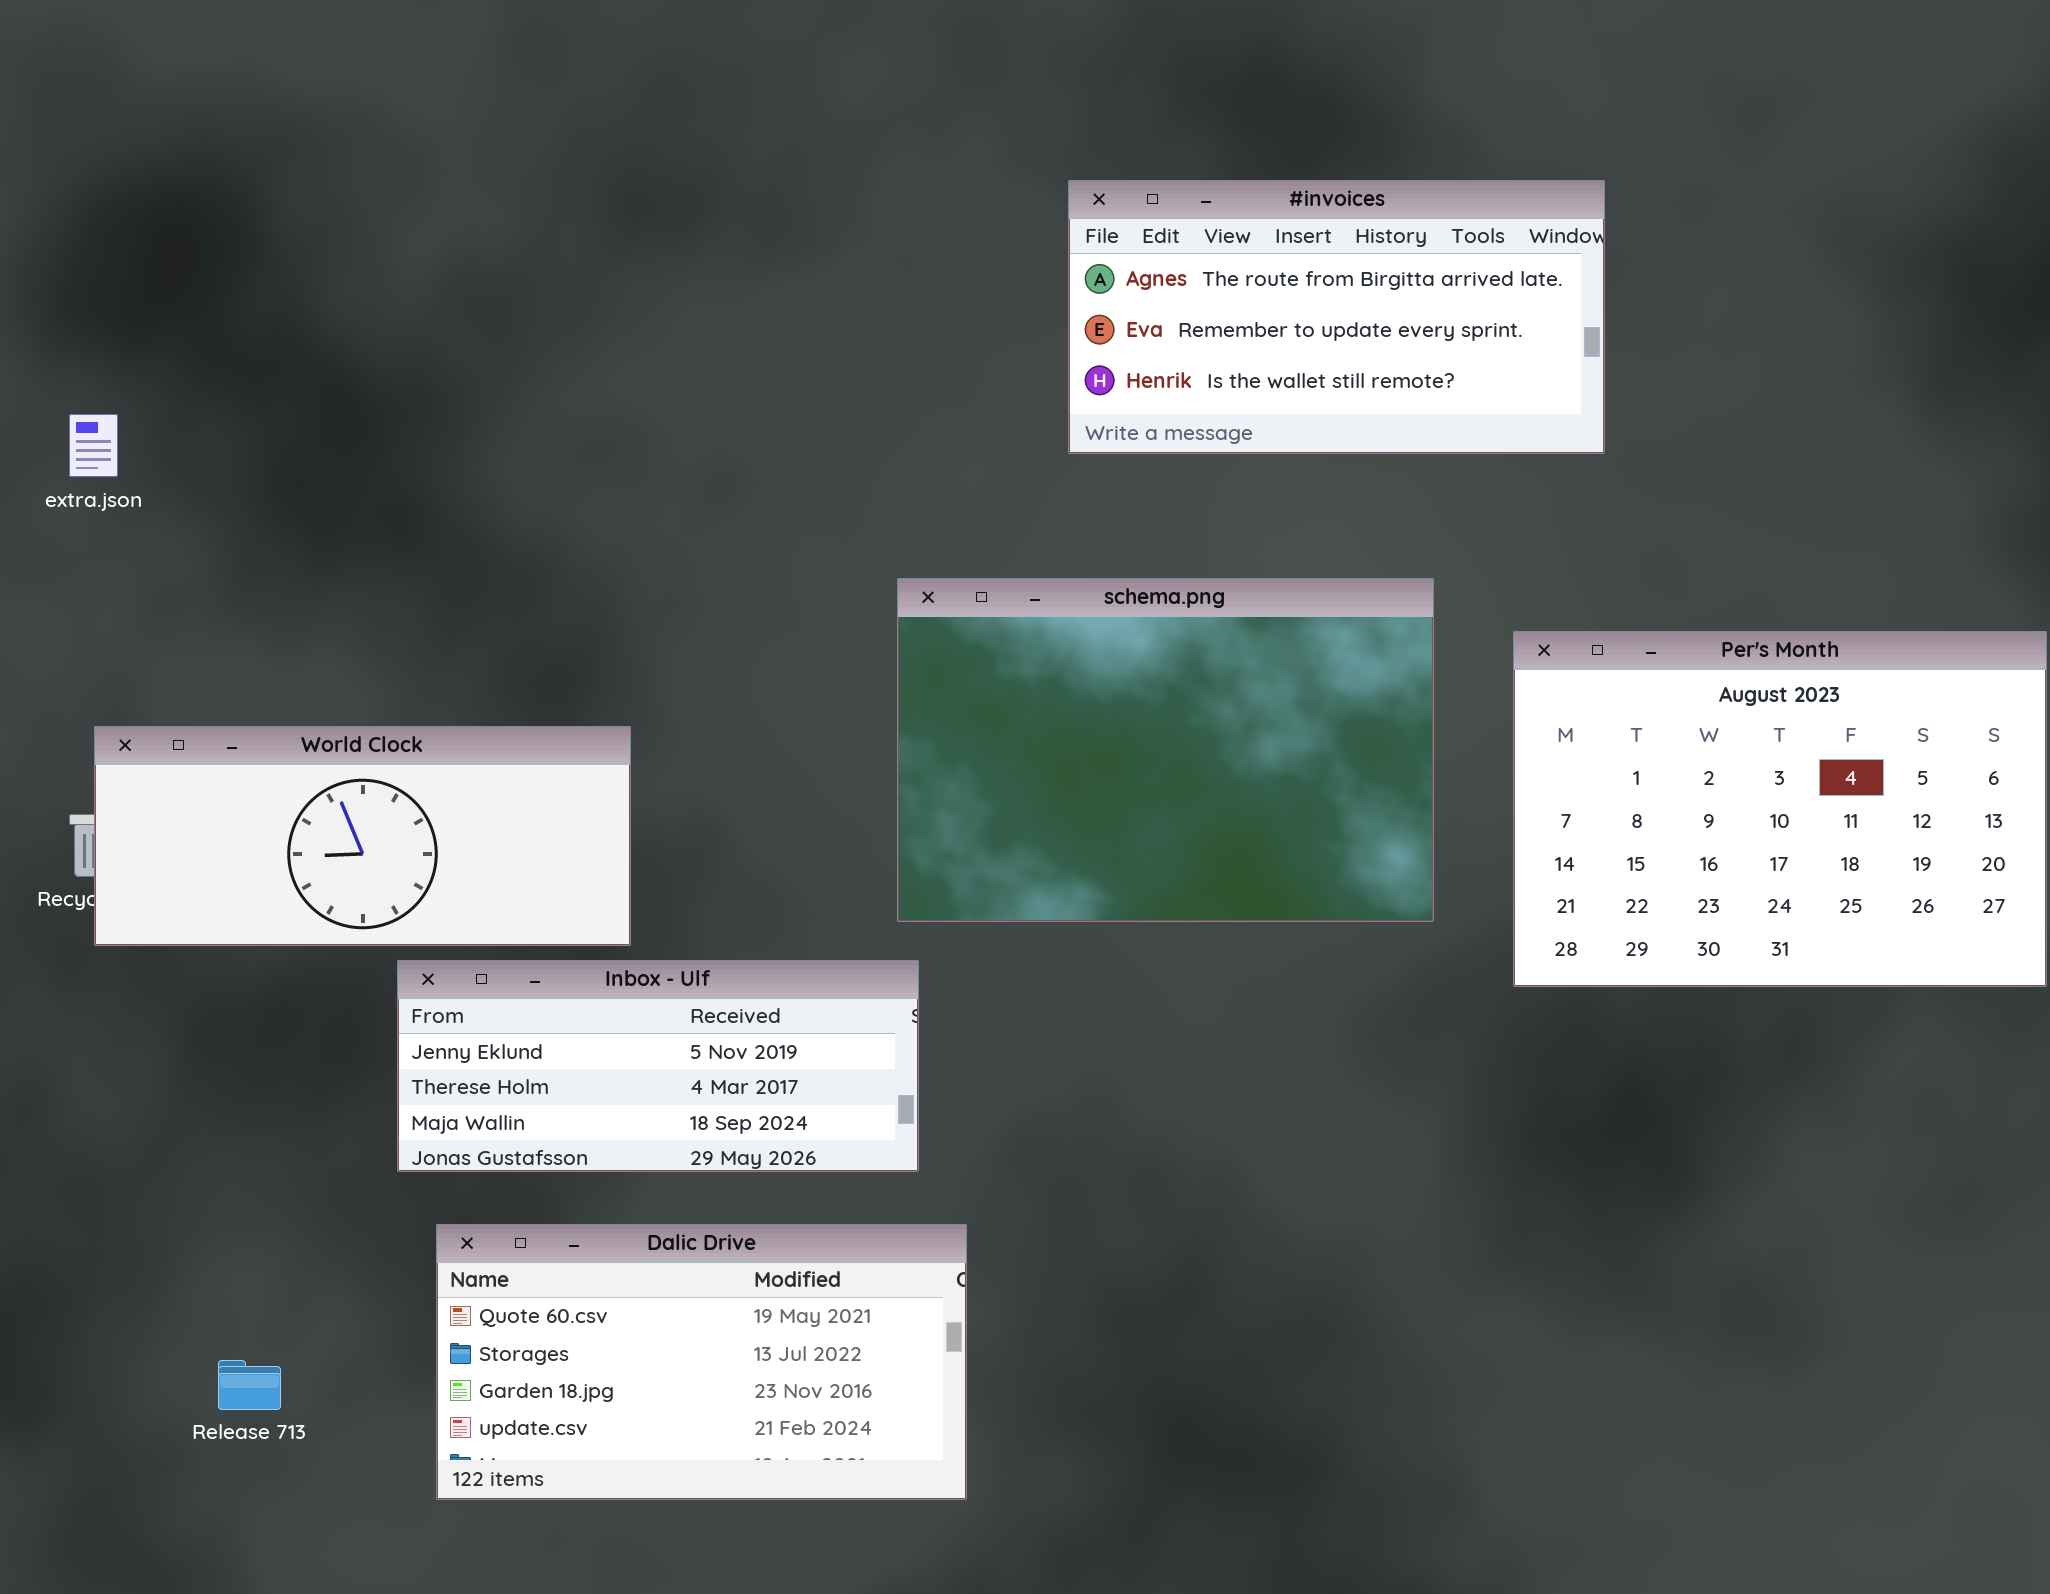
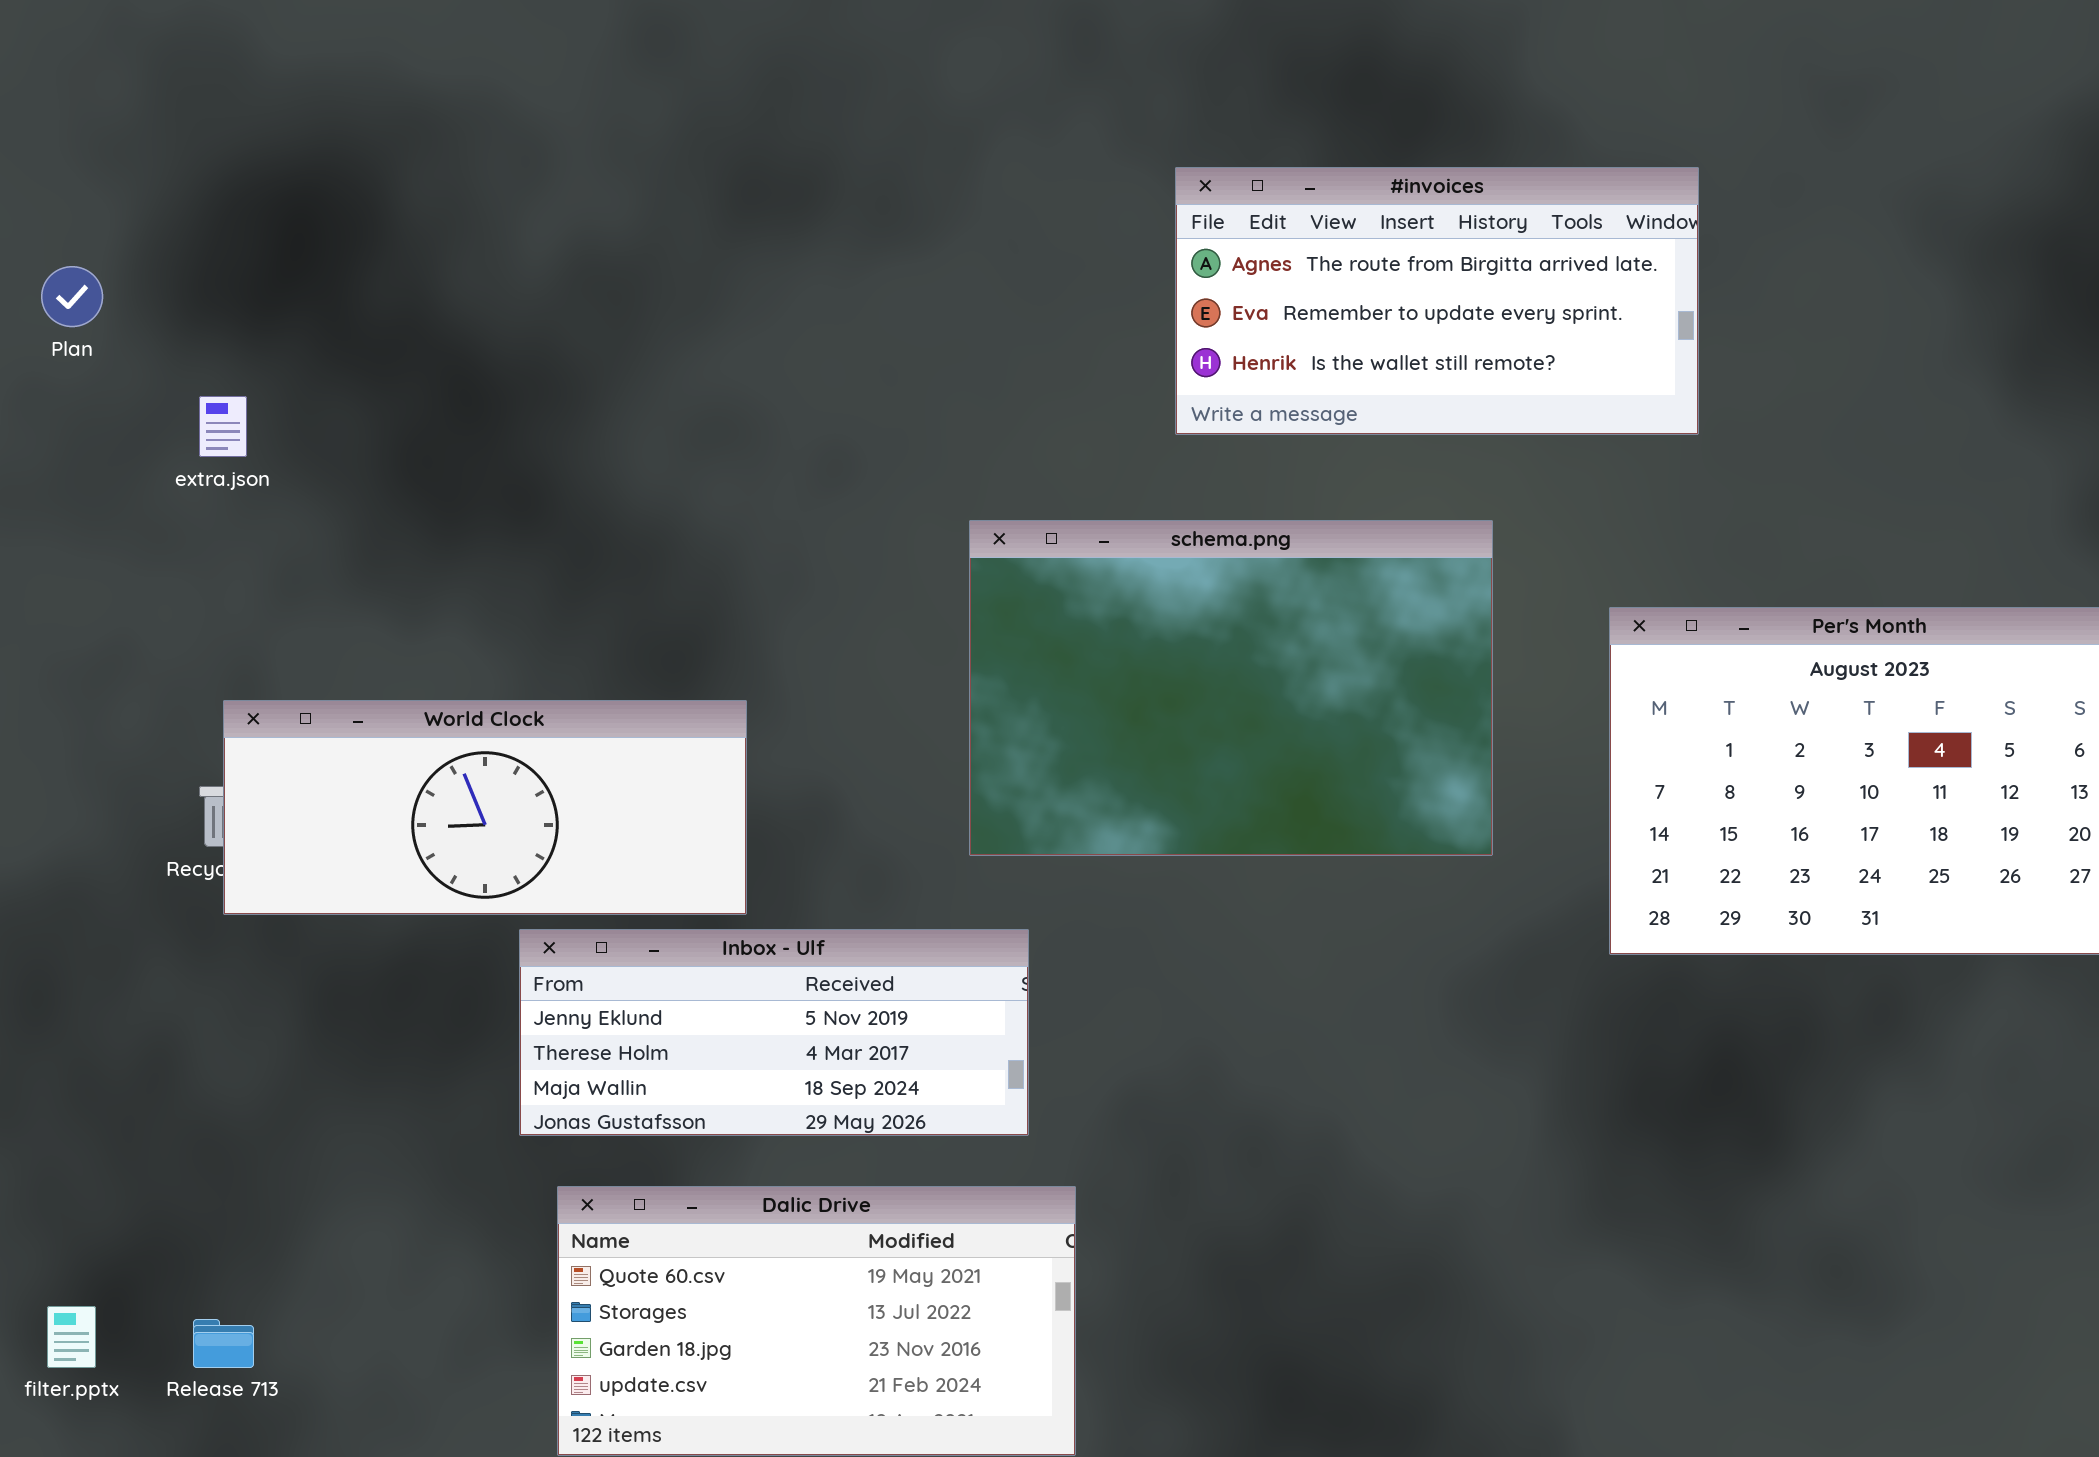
schema.png: [897,578,1434,922] -> [969,520,1493,856], moved
Release 713: [218,1360,281,1410] -> [193,1319,254,1368], moved

